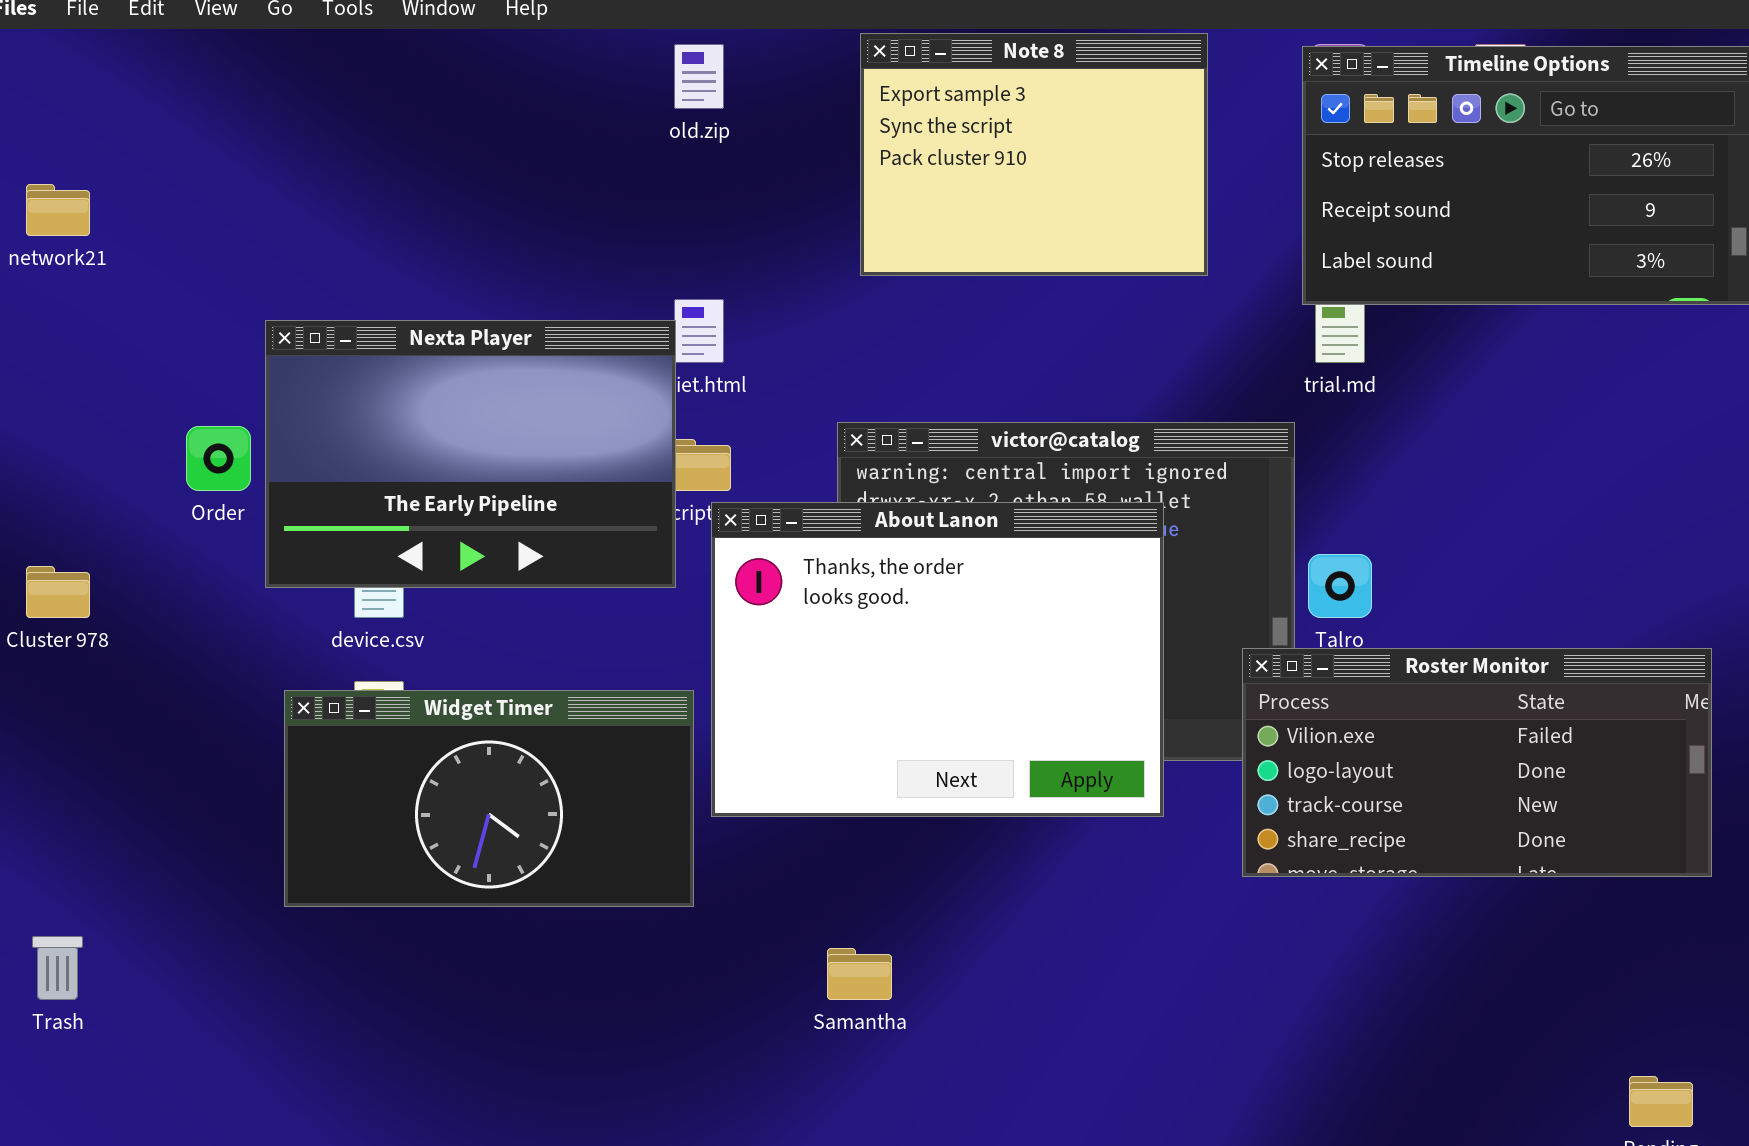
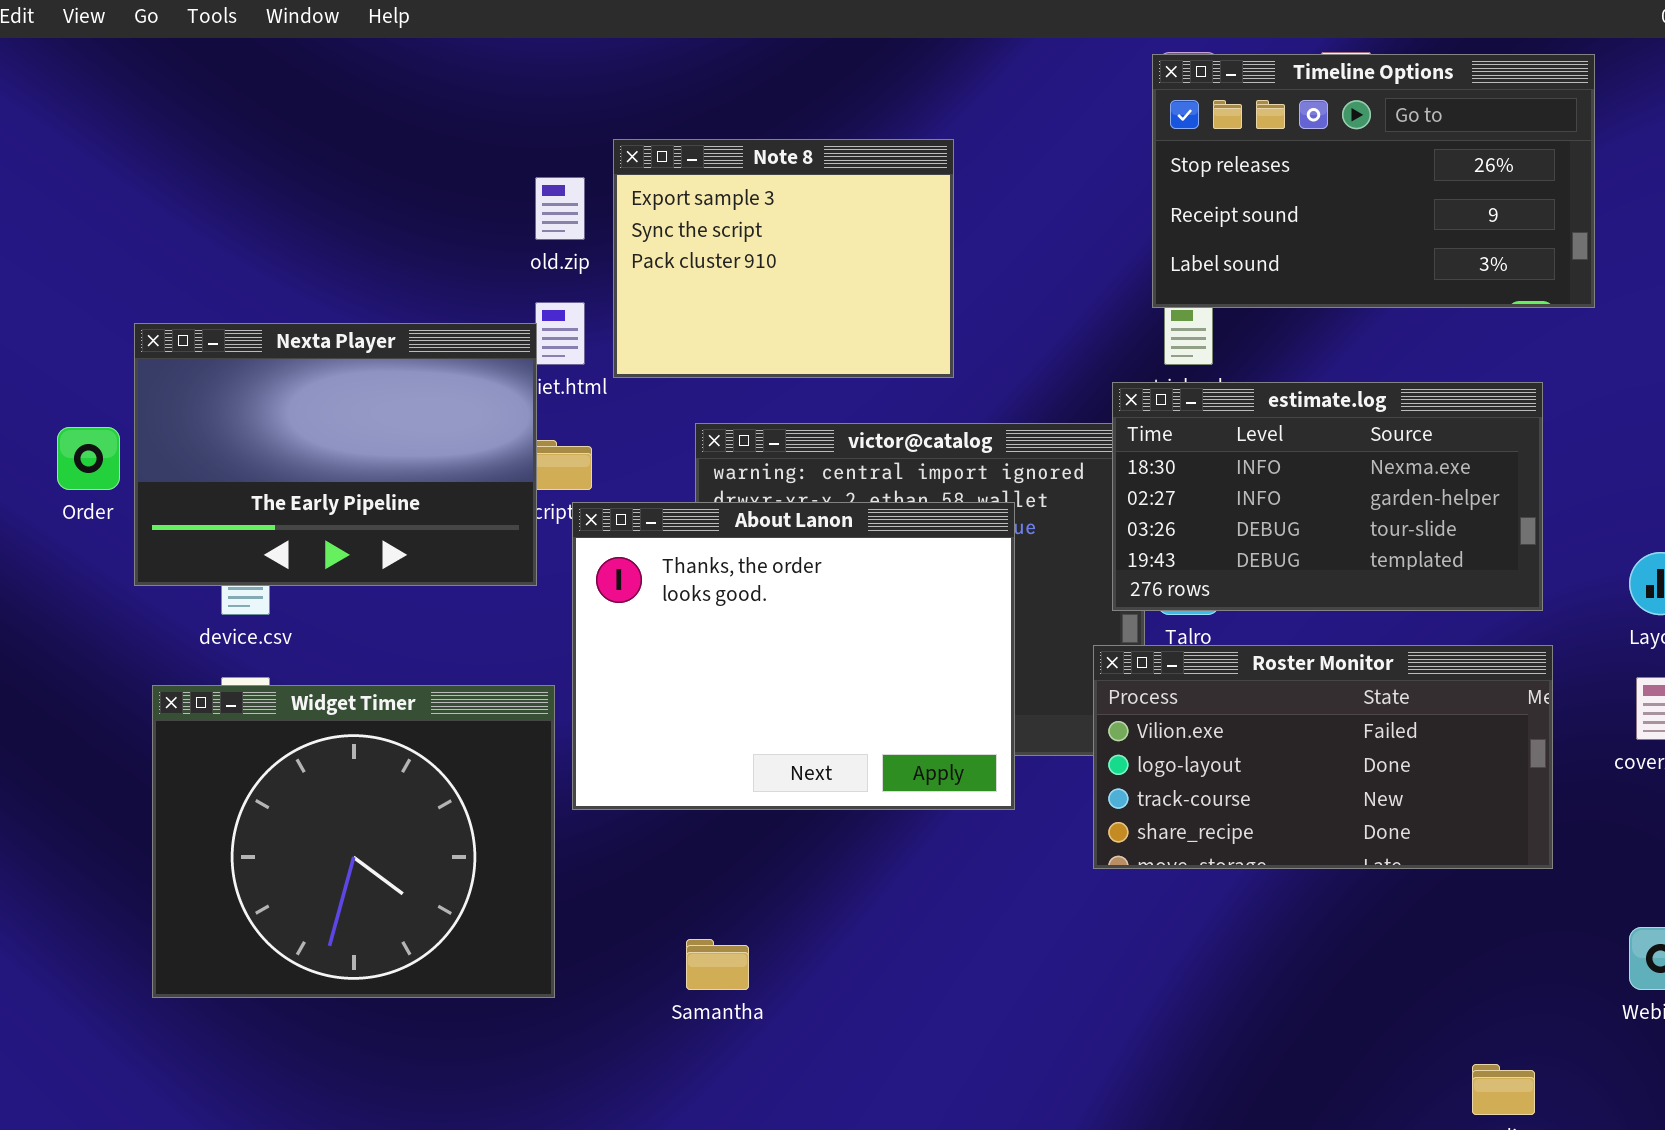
Note 8: [860,33,1208,276] -> [613,139,954,378], moved
old.zip: [674,44,724,109] -> [535,177,585,240], moved
estimate.log: none -> [1112,382,1543,611], opened
Widget Timer: [284,690,694,907] -> [152,685,555,998], resized

